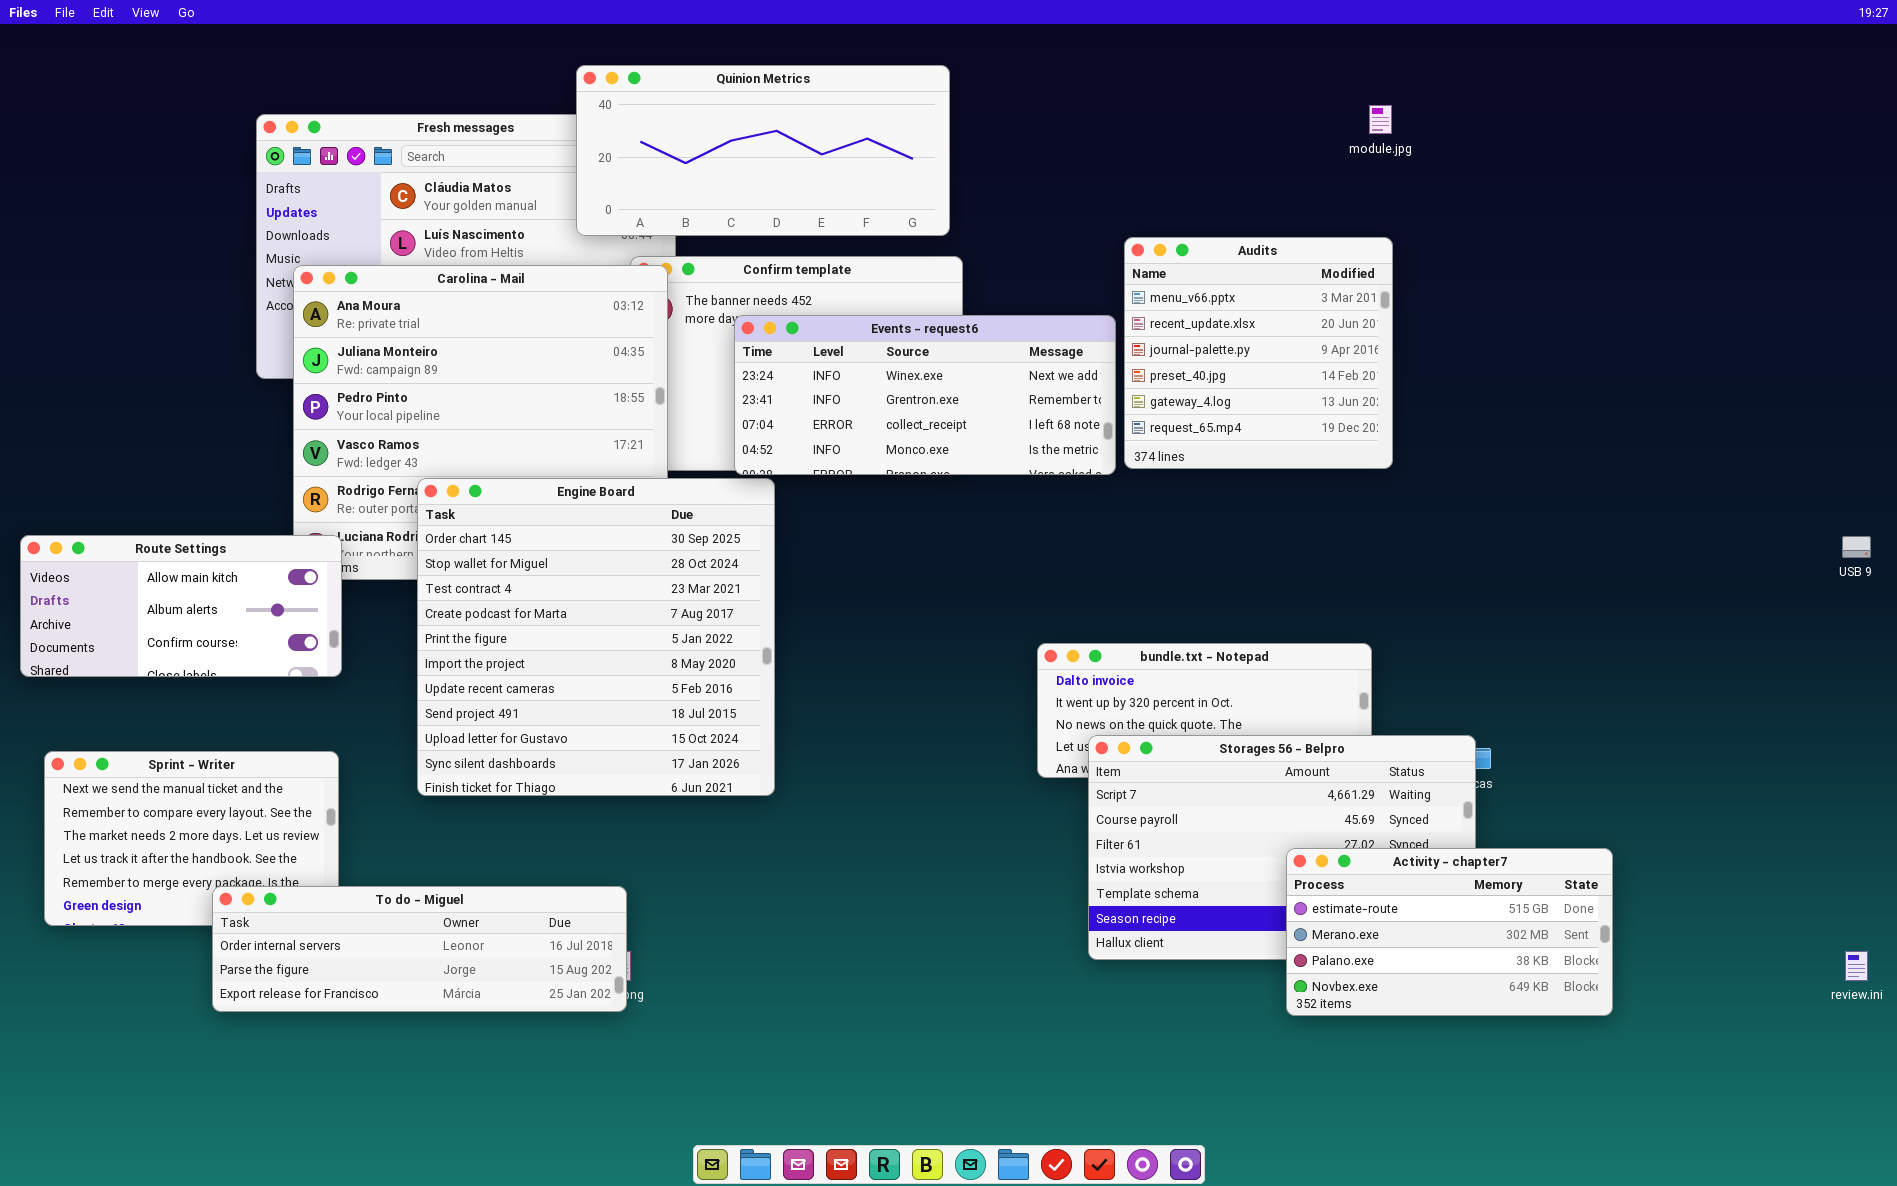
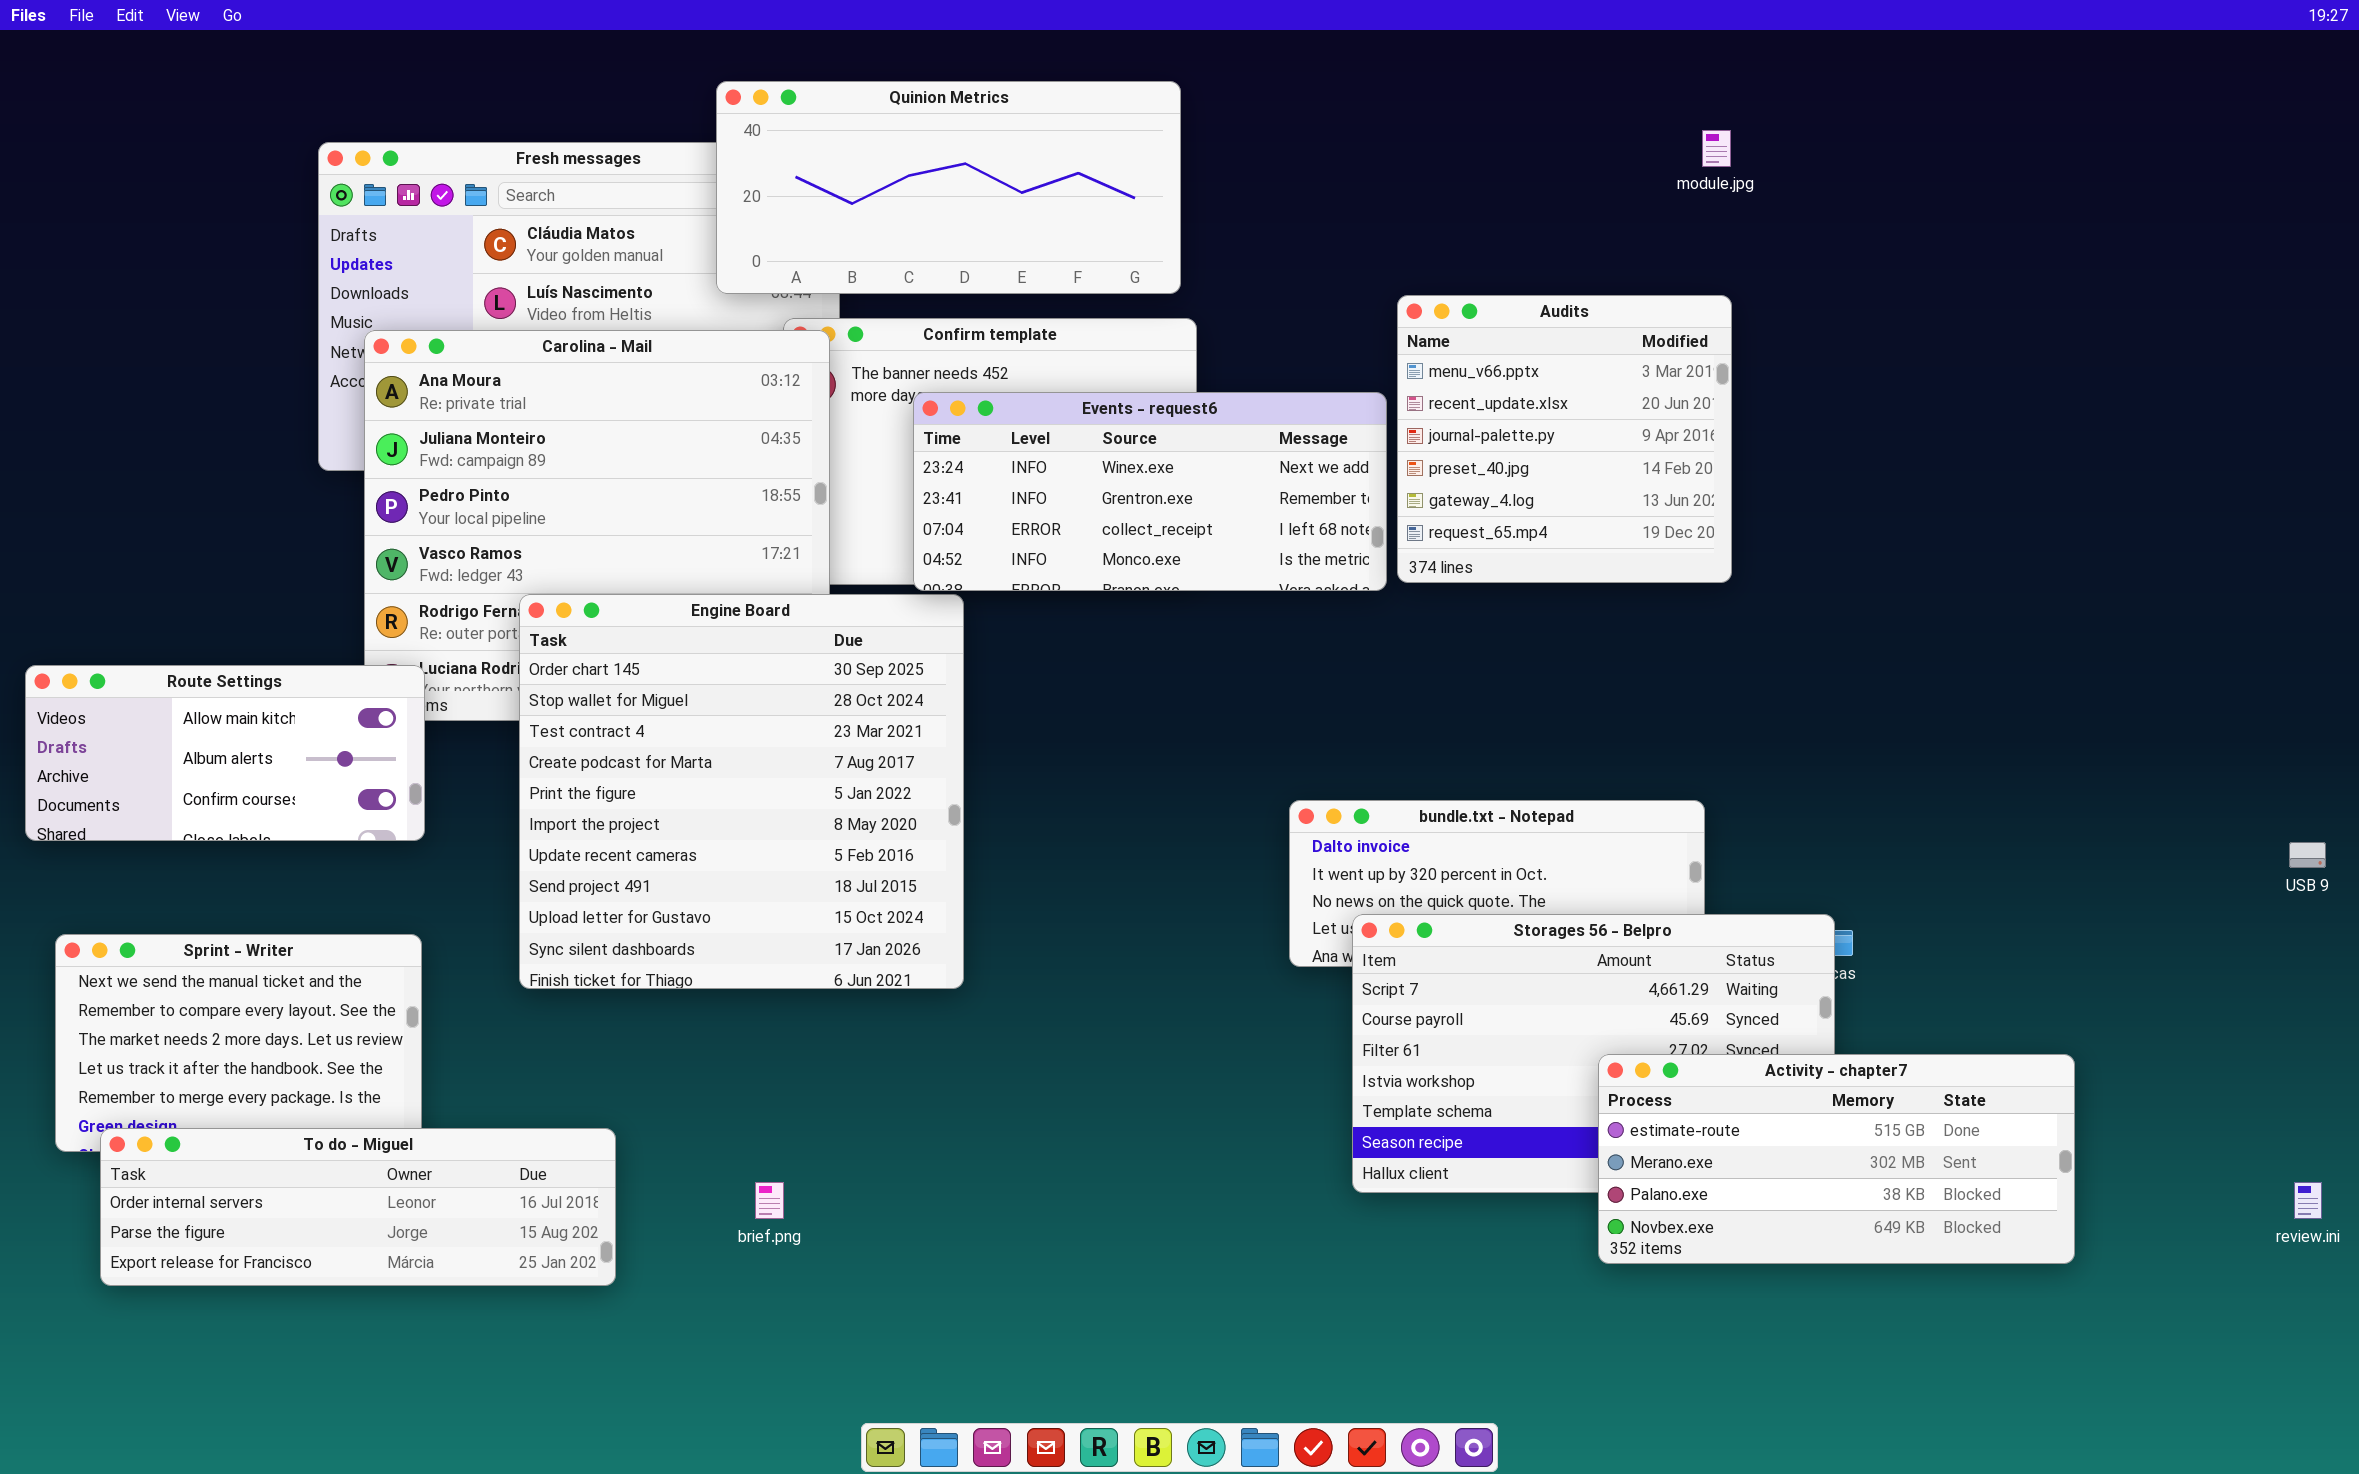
USB 9: [1842,536,1871,558] -> [2289,842,2326,868], moved
Activity - chapter7: [1286,848,1613,1016] -> [1598,1054,2075,1264], resized
To do - Miguel: [212,886,627,1012] -> [100,1128,616,1286], moved

